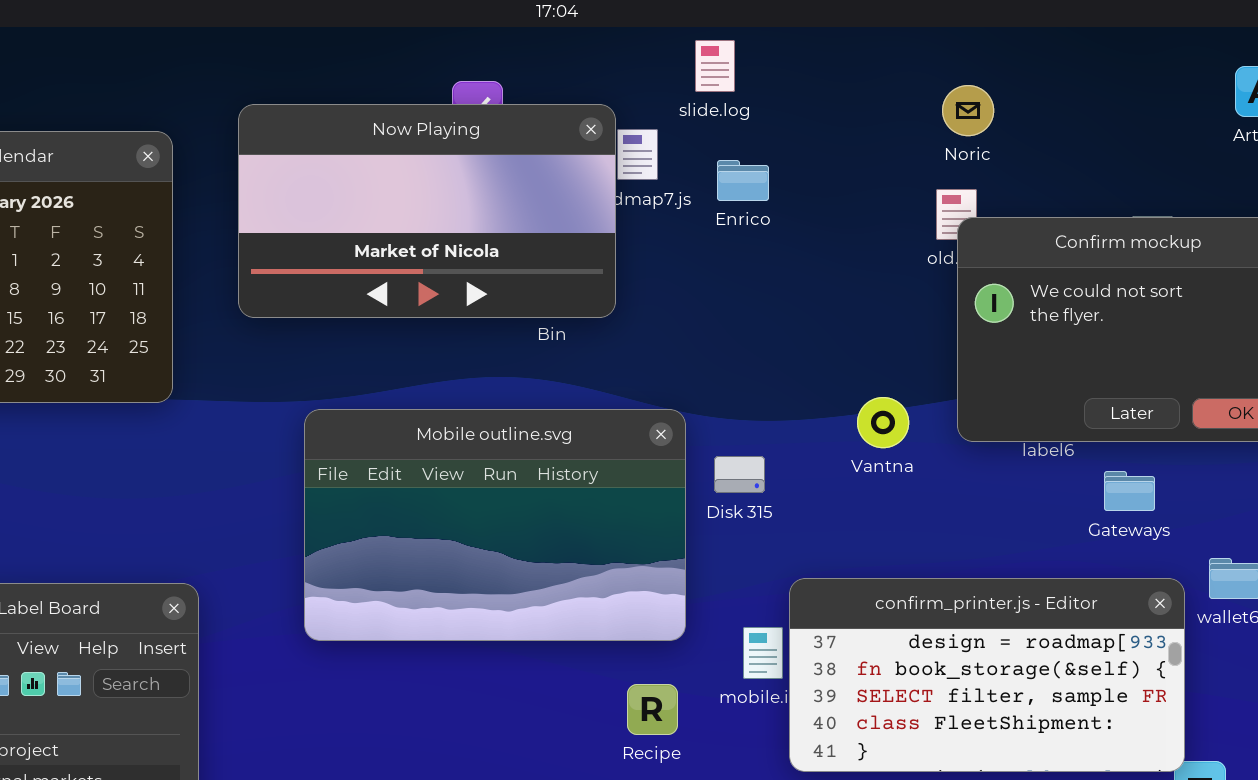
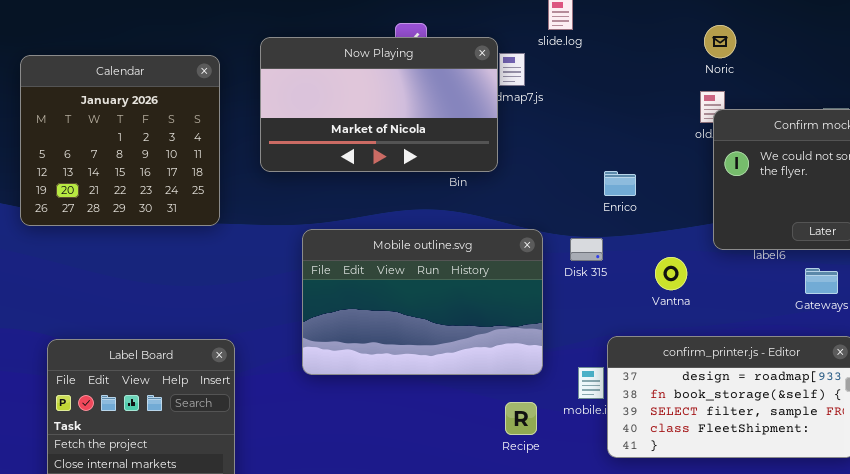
Enrico: [717,160,769,201] -> [604,171,636,196], moved
Vantna: [857,397,909,448] -> [655,257,687,290], moved
Disk 315: [714,456,765,493] -> [570,238,603,261], moved

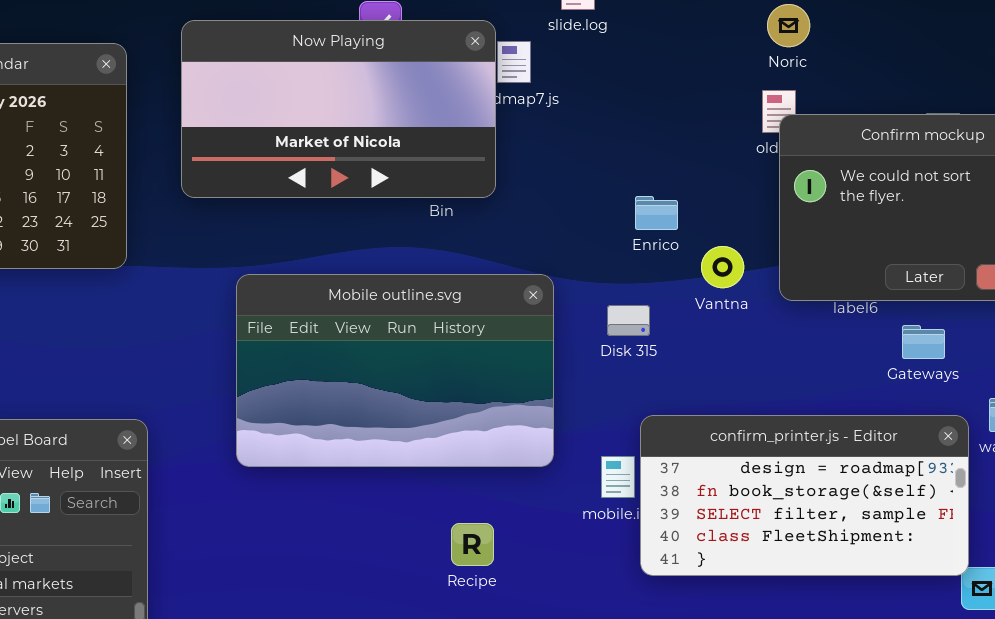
Disk 315: [570,238,603,261] -> [607,305,650,336], moved
Vantna: [655,257,687,290] -> [701,246,744,288], moved
Recipe: [505,402,537,435] -> [451,523,494,566], moved

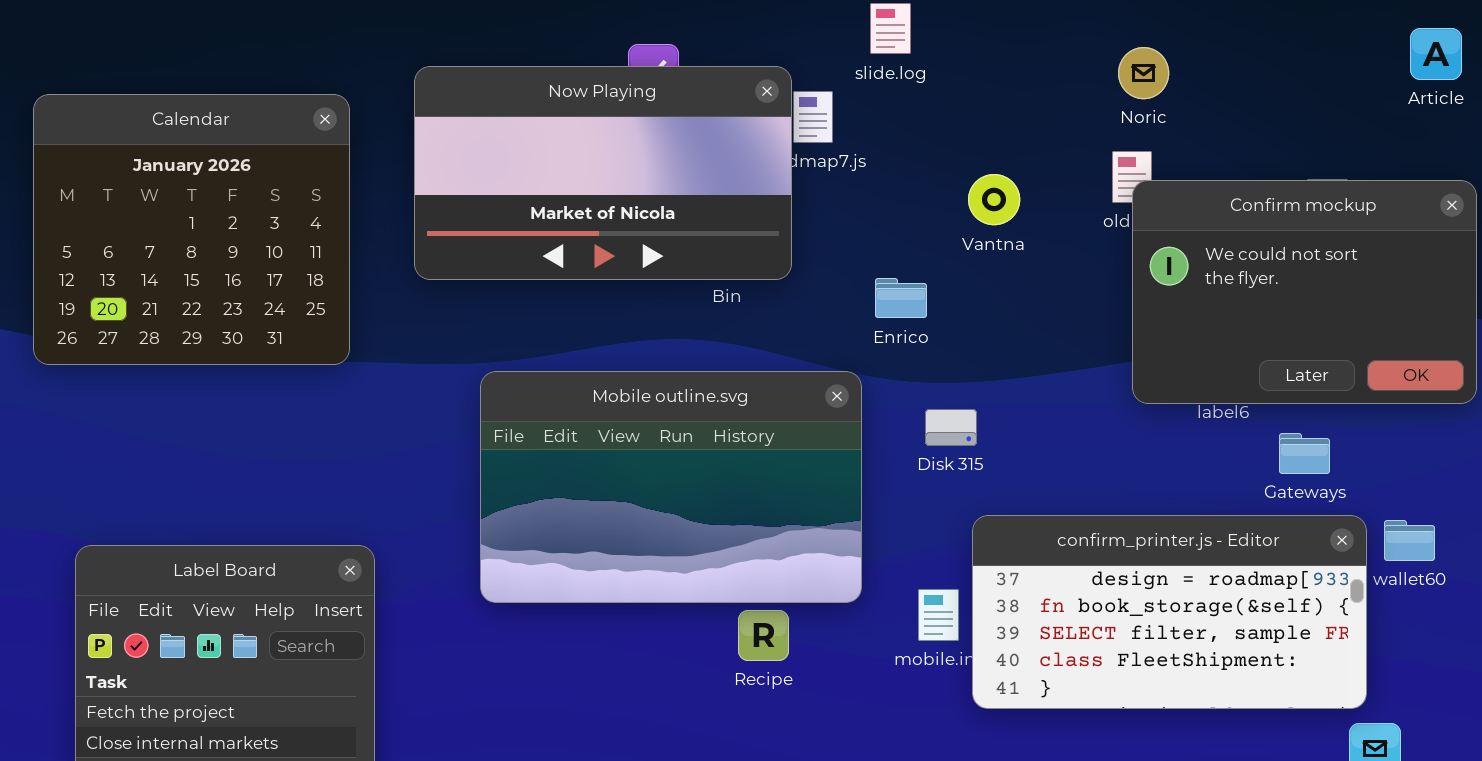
Enrico: [635,196,678,230] -> [875,278,927,318], moved
Vantna: [701,246,744,288] -> [968,174,1020,225], moved
confirm_printer.js - Editor: [640,415,969,576] -> [972,515,1367,709], moved
Recipe: [451,523,494,566] -> [738,610,789,661], moved

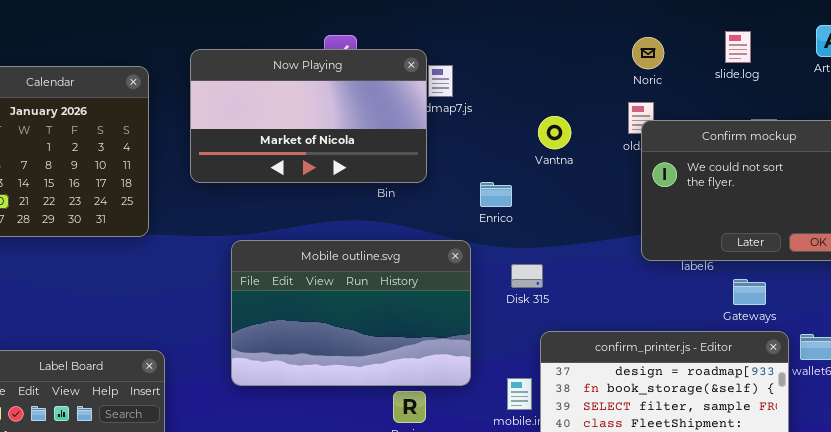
slide.log: [870,3,911,54] -> [725,31,751,63], moved

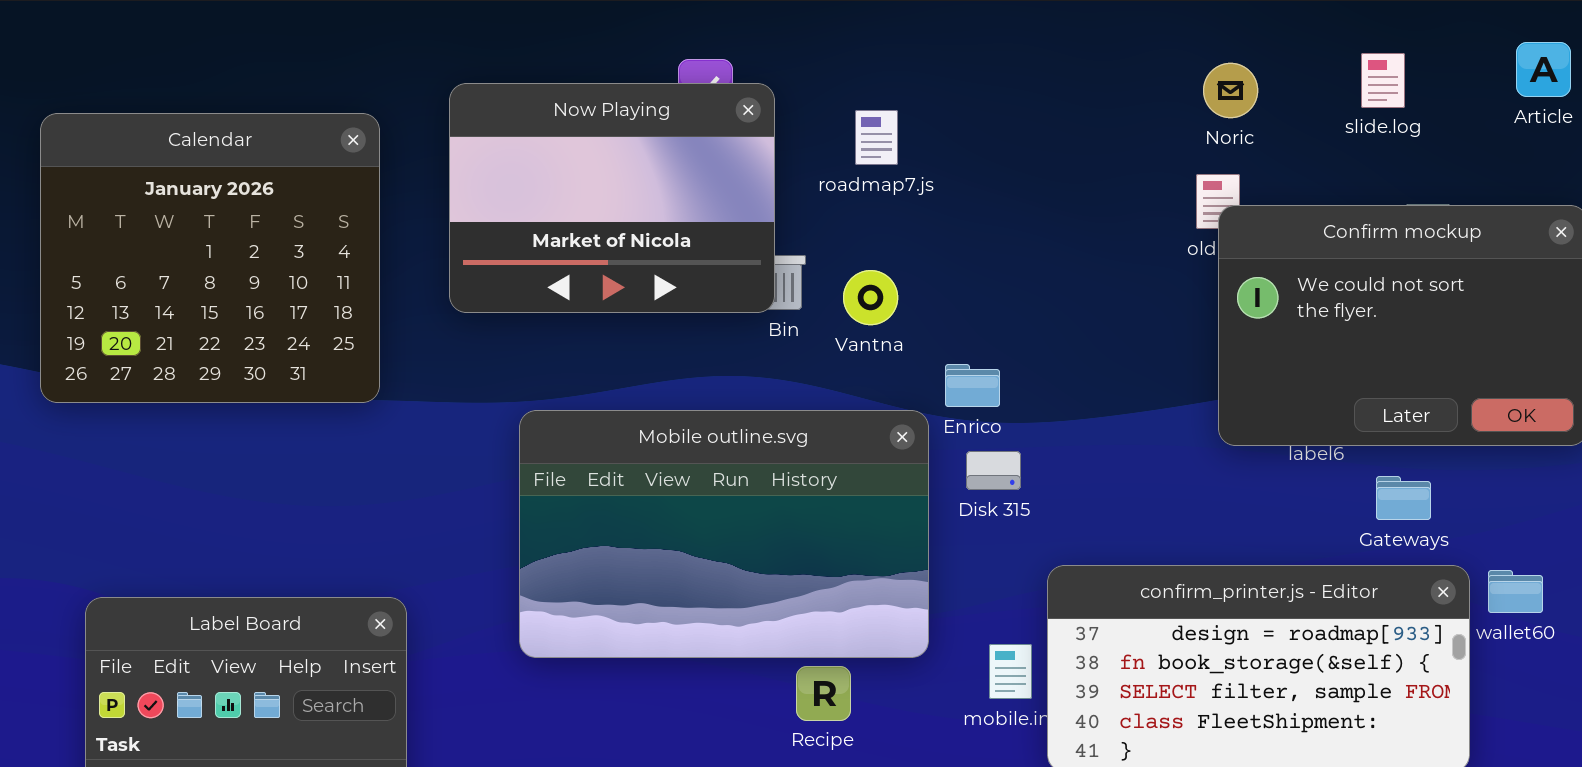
Now Playing: [190,49,427,183] -> [449,83,775,313], resized
Vantna: [538,116,571,149] -> [843,270,898,325], moved
Enrico: [480,182,512,207] -> [945,364,1000,407], moved
Disk 315: [511,264,543,288] -> [966,451,1021,490], moved

